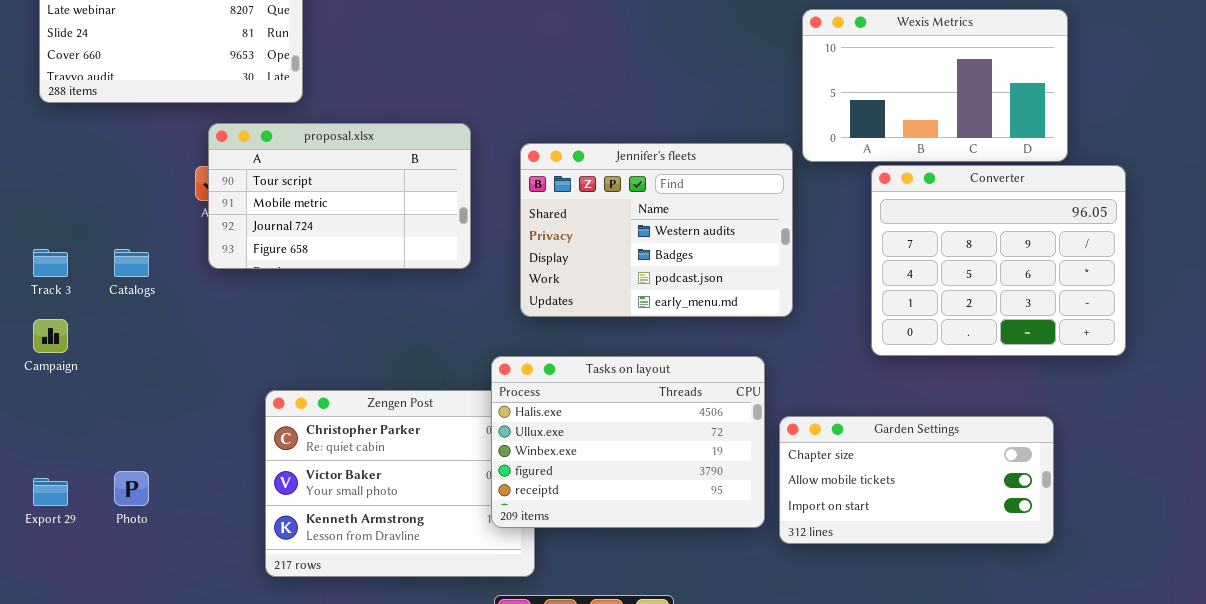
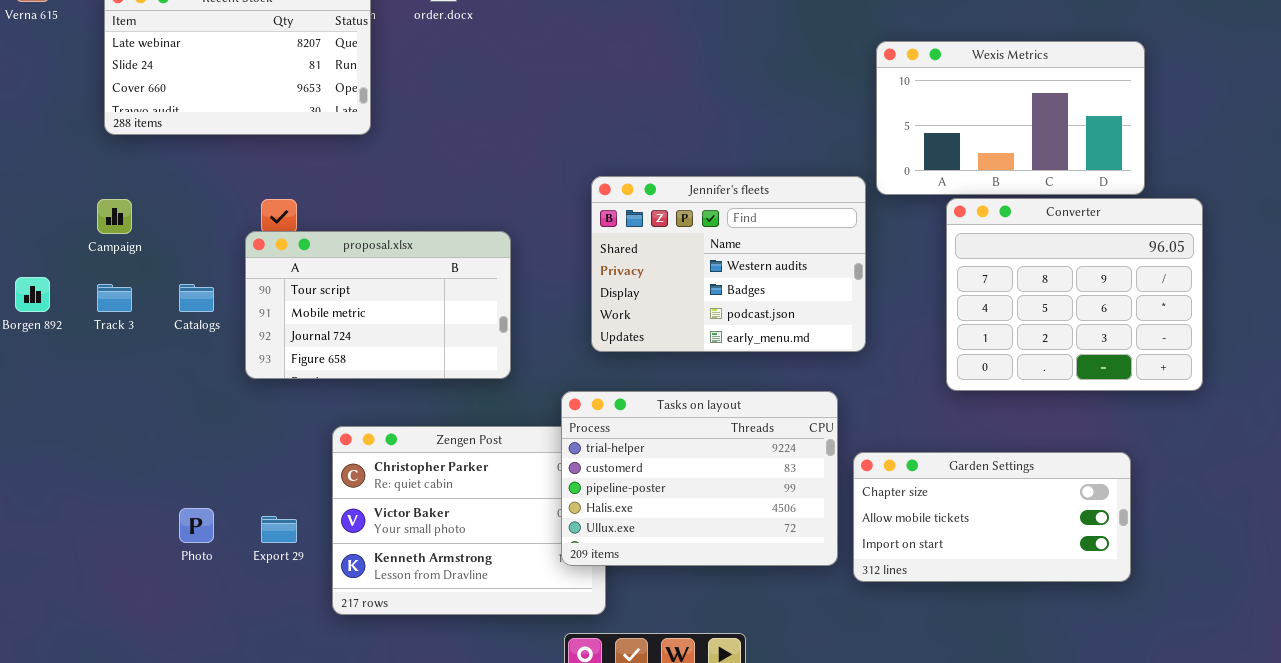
proposal.xlsx: [208,123,471,269] -> [245,231,511,379], moved
Campaign: [33,319,68,353] -> [97,199,132,234], moved
Tasks on layout: [491,356,765,528] -> [561,391,838,566], scrolled up 3 rows
Export 29: [33,478,68,506] -> [261,516,297,543], moved

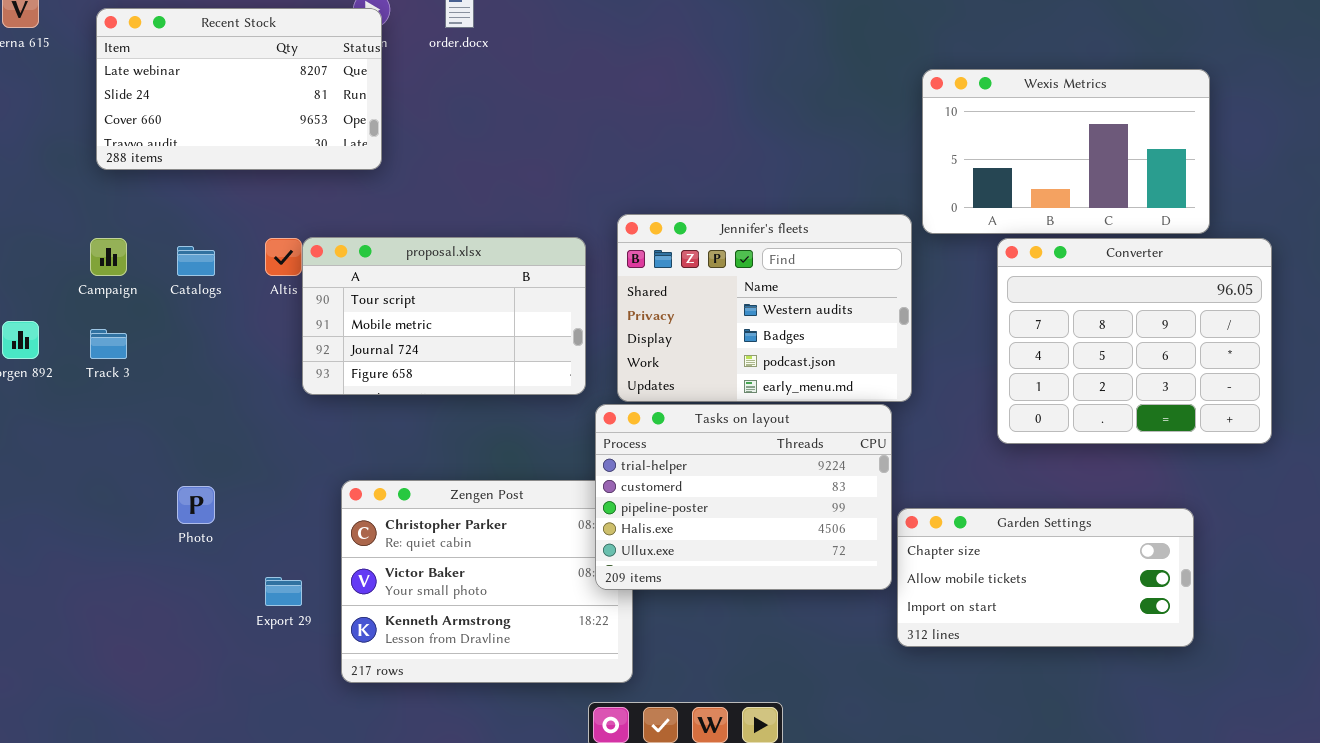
proposal.xlsx: [245,231,511,379] -> [302,237,586,395], moved
Catalogs: [179,284,214,312] -> [177,246,215,276], moved
Tasks on layout: [561,391,838,566] -> [595,404,892,590], moved
Photo: [179,508,214,543] -> [177,486,215,524], moved

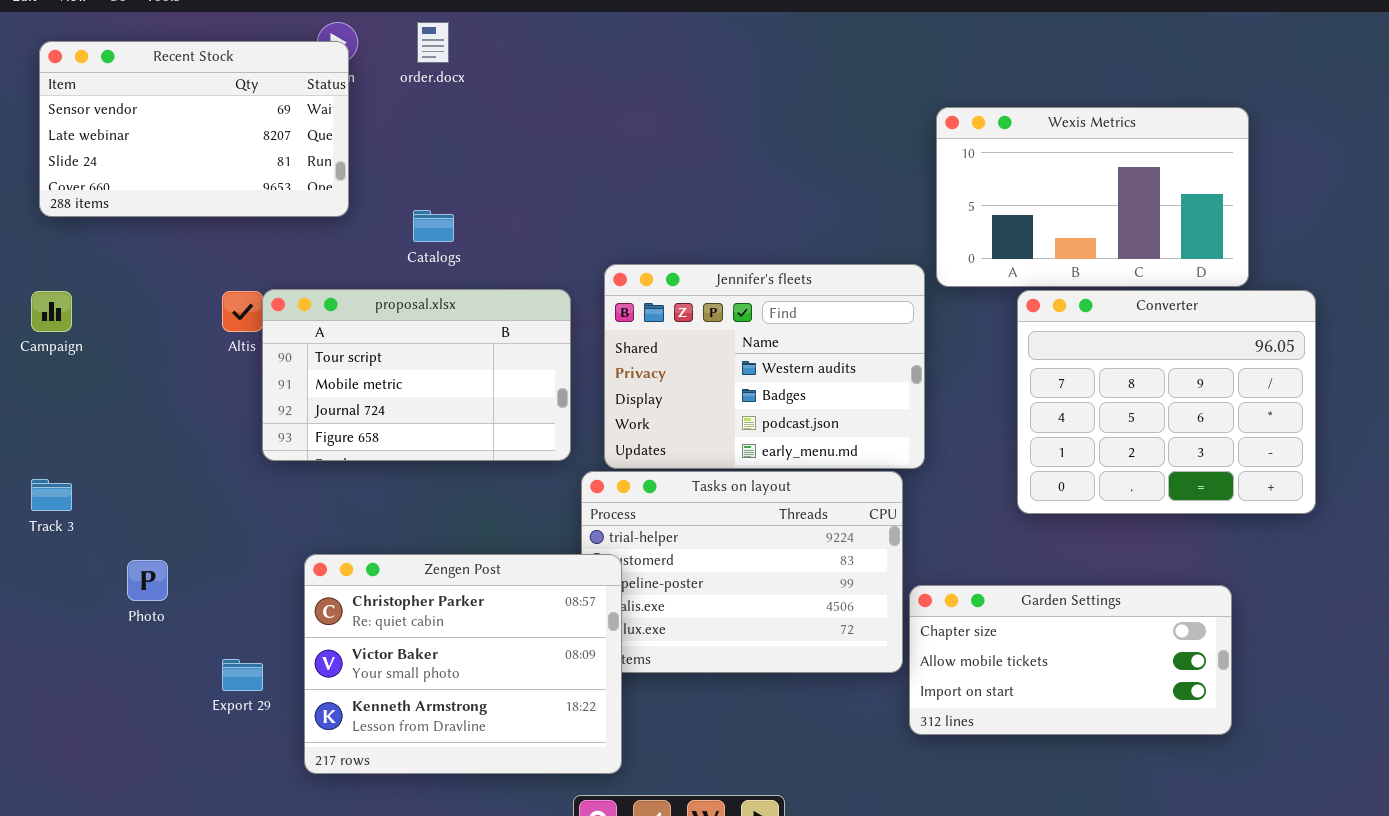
Recent Stock: [96,8,382,170] -> [39,41,349,217], scrolled up 1 row
Catalogs: [177,246,215,276] -> [413,210,454,242], moved
Track 3: [90,329,127,359] -> [31,479,72,511], moved
Zengen Post: [341,480,633,683] -> [304,554,622,774], raised

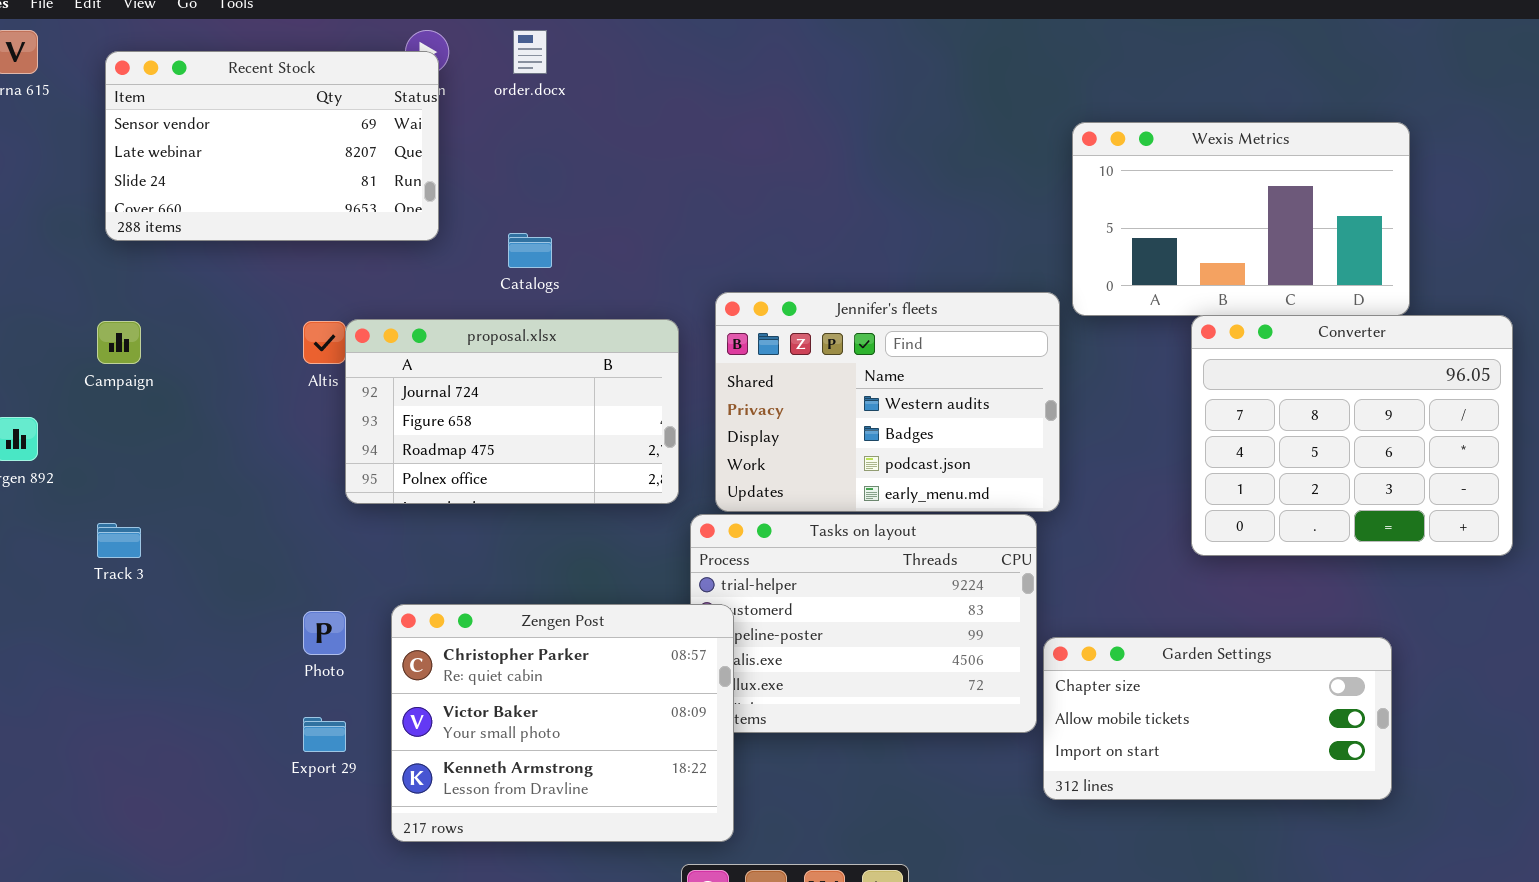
proposal.xlsx: [262,289,571,461] -> [345,319,679,504], scrolled down 2 rows
Converter: [1017,290,1316,514] -> [1191,315,1513,556], moved
Photo: [127,560,168,601] -> [303,611,346,655], moved

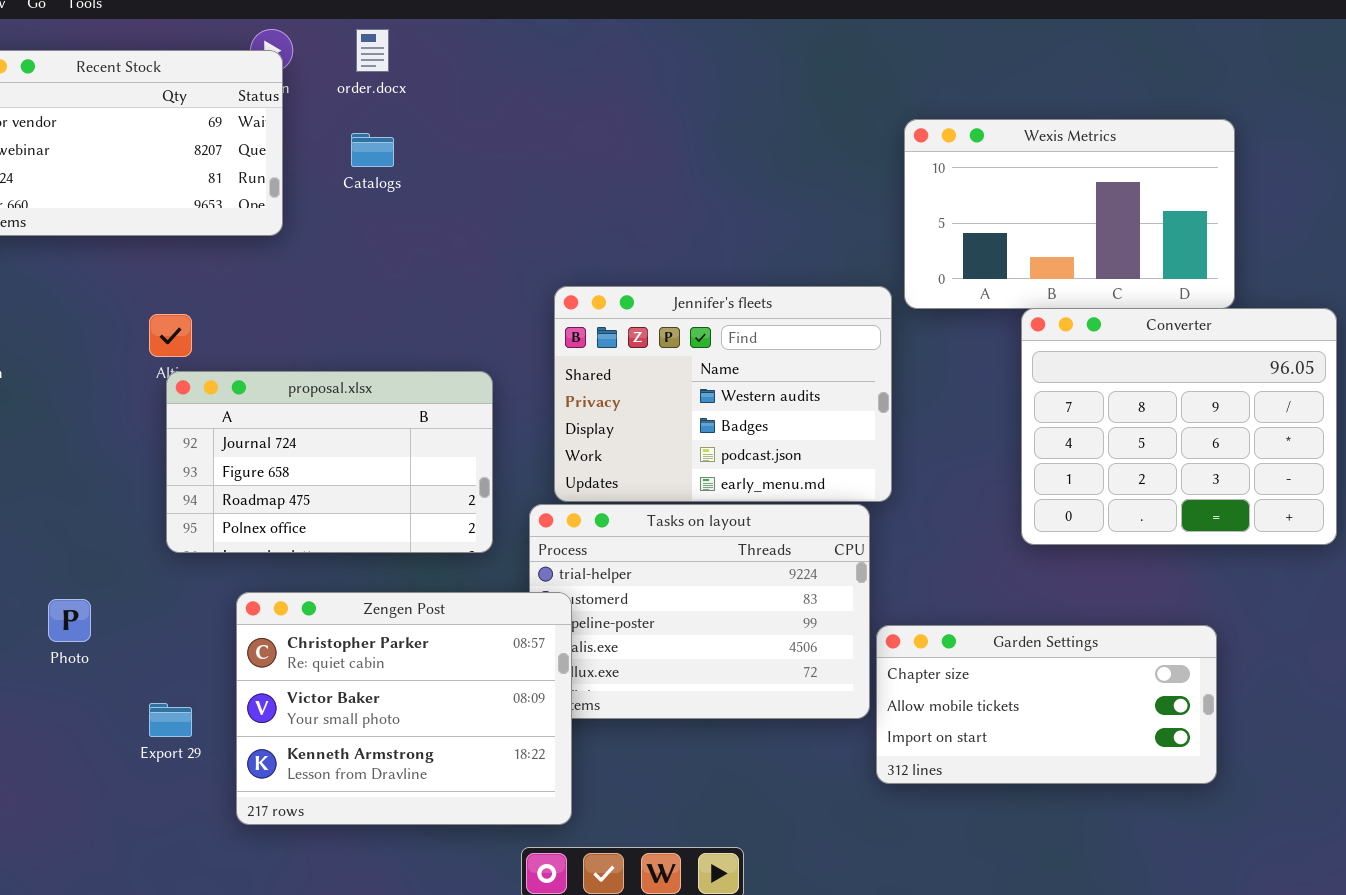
Catalogs: [508,233,552,268] -> [351,133,394,167], moved
proposal.xlsx: [345,319,679,504] -> [166,371,493,553], moved
Photo: [303,611,346,655] -> [48,599,91,642], moved

